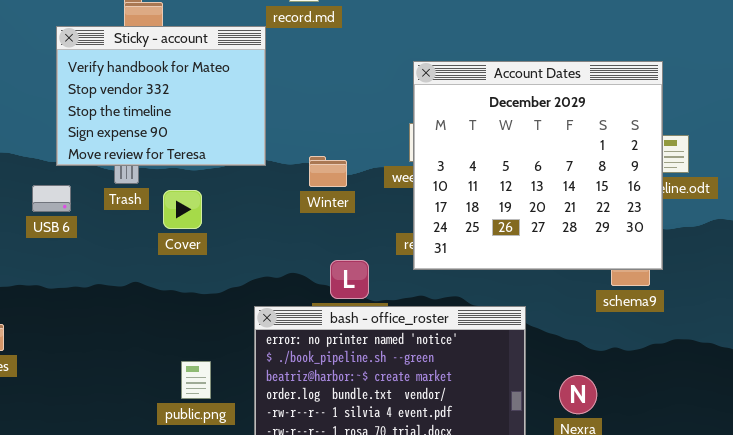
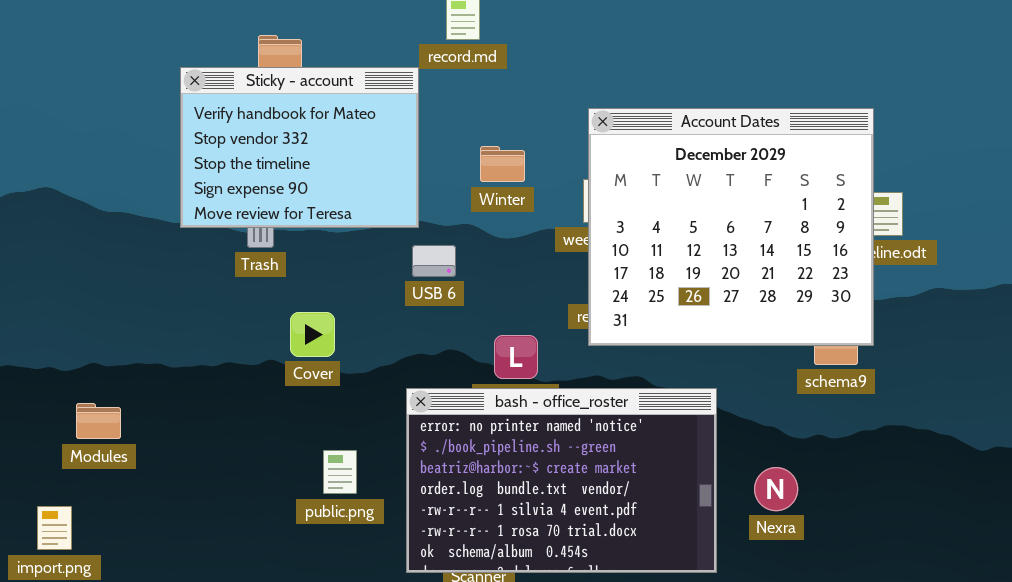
Winter: [309,156,347,187] -> [480,146,525,182], moved
USB 6: [32,185,71,212] -> [412,245,456,277], moved
Cover: [163,190,202,229] -> [290,312,335,357], moved

